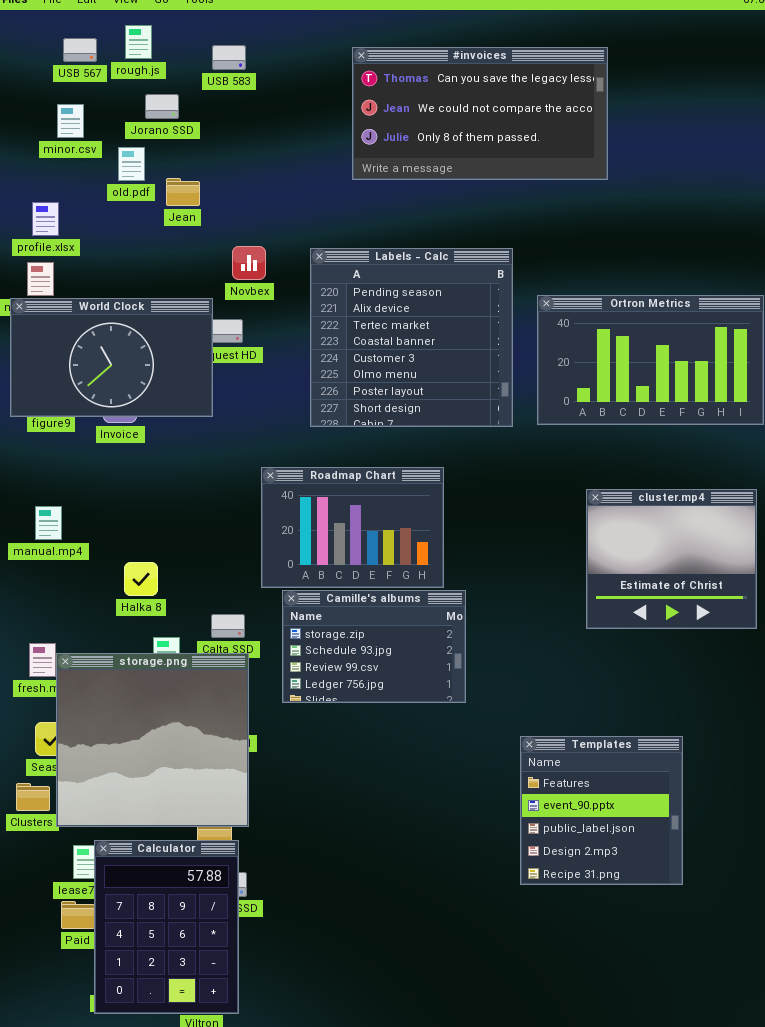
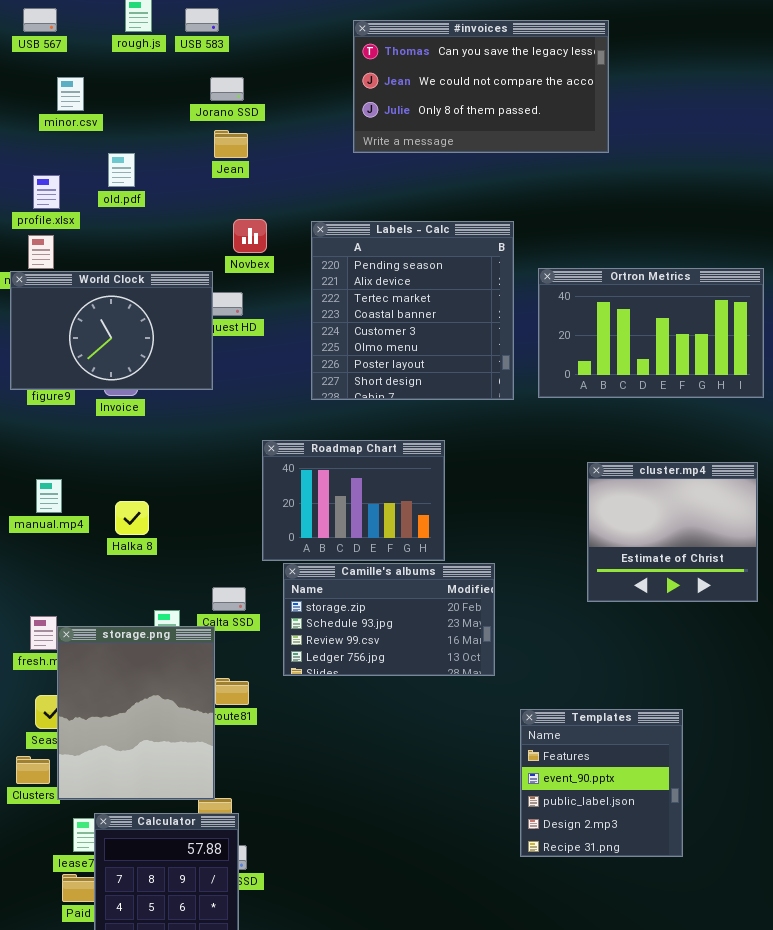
USB 567: [63,38,97,62] -> [23,8,57,32], moved
USB 583: [212,45,246,70] -> [185,8,219,32], moved
Jorano SSD: [145,94,179,119] -> [210,77,244,101], moved
old.pdf: [118,147,145,181] -> [108,153,135,187], moved
Jean: [166,178,200,206] -> [214,130,248,158], moved
Halka 8: [124,562,158,596] -> [115,501,149,535], moved
Camille's albums: [282,590,466,703] -> [283,563,495,676], resized
storage.png: [56,653,249,827] -> [57,626,215,800], resized

